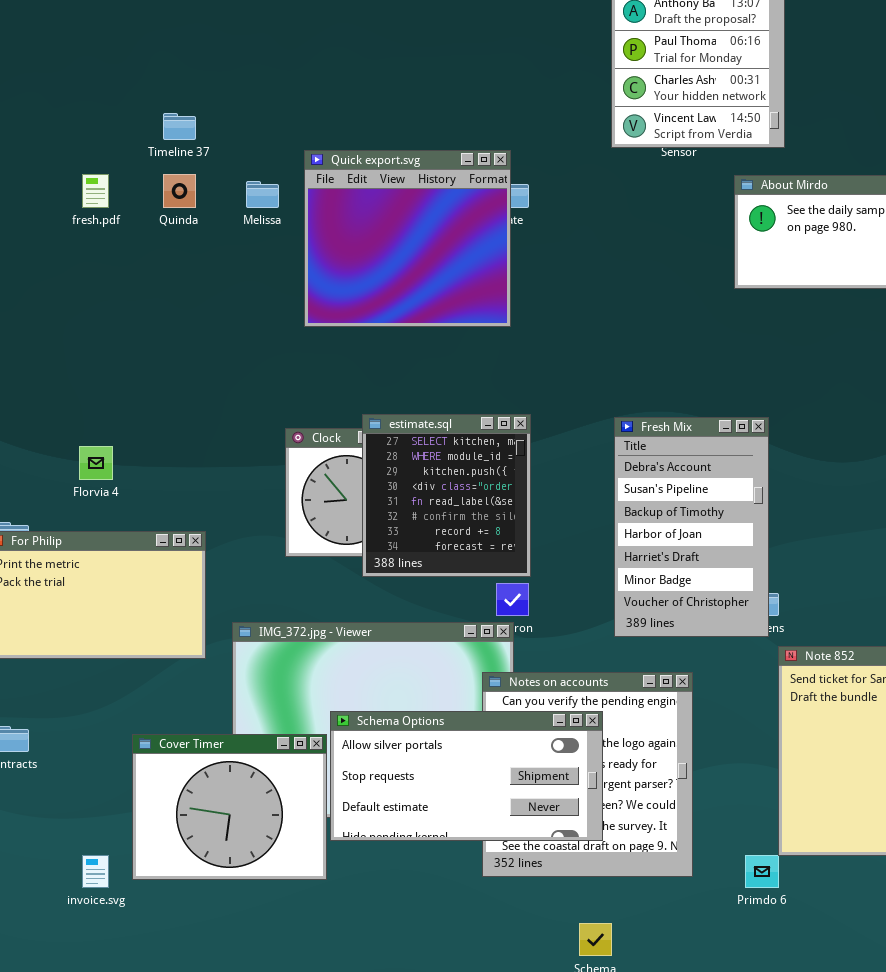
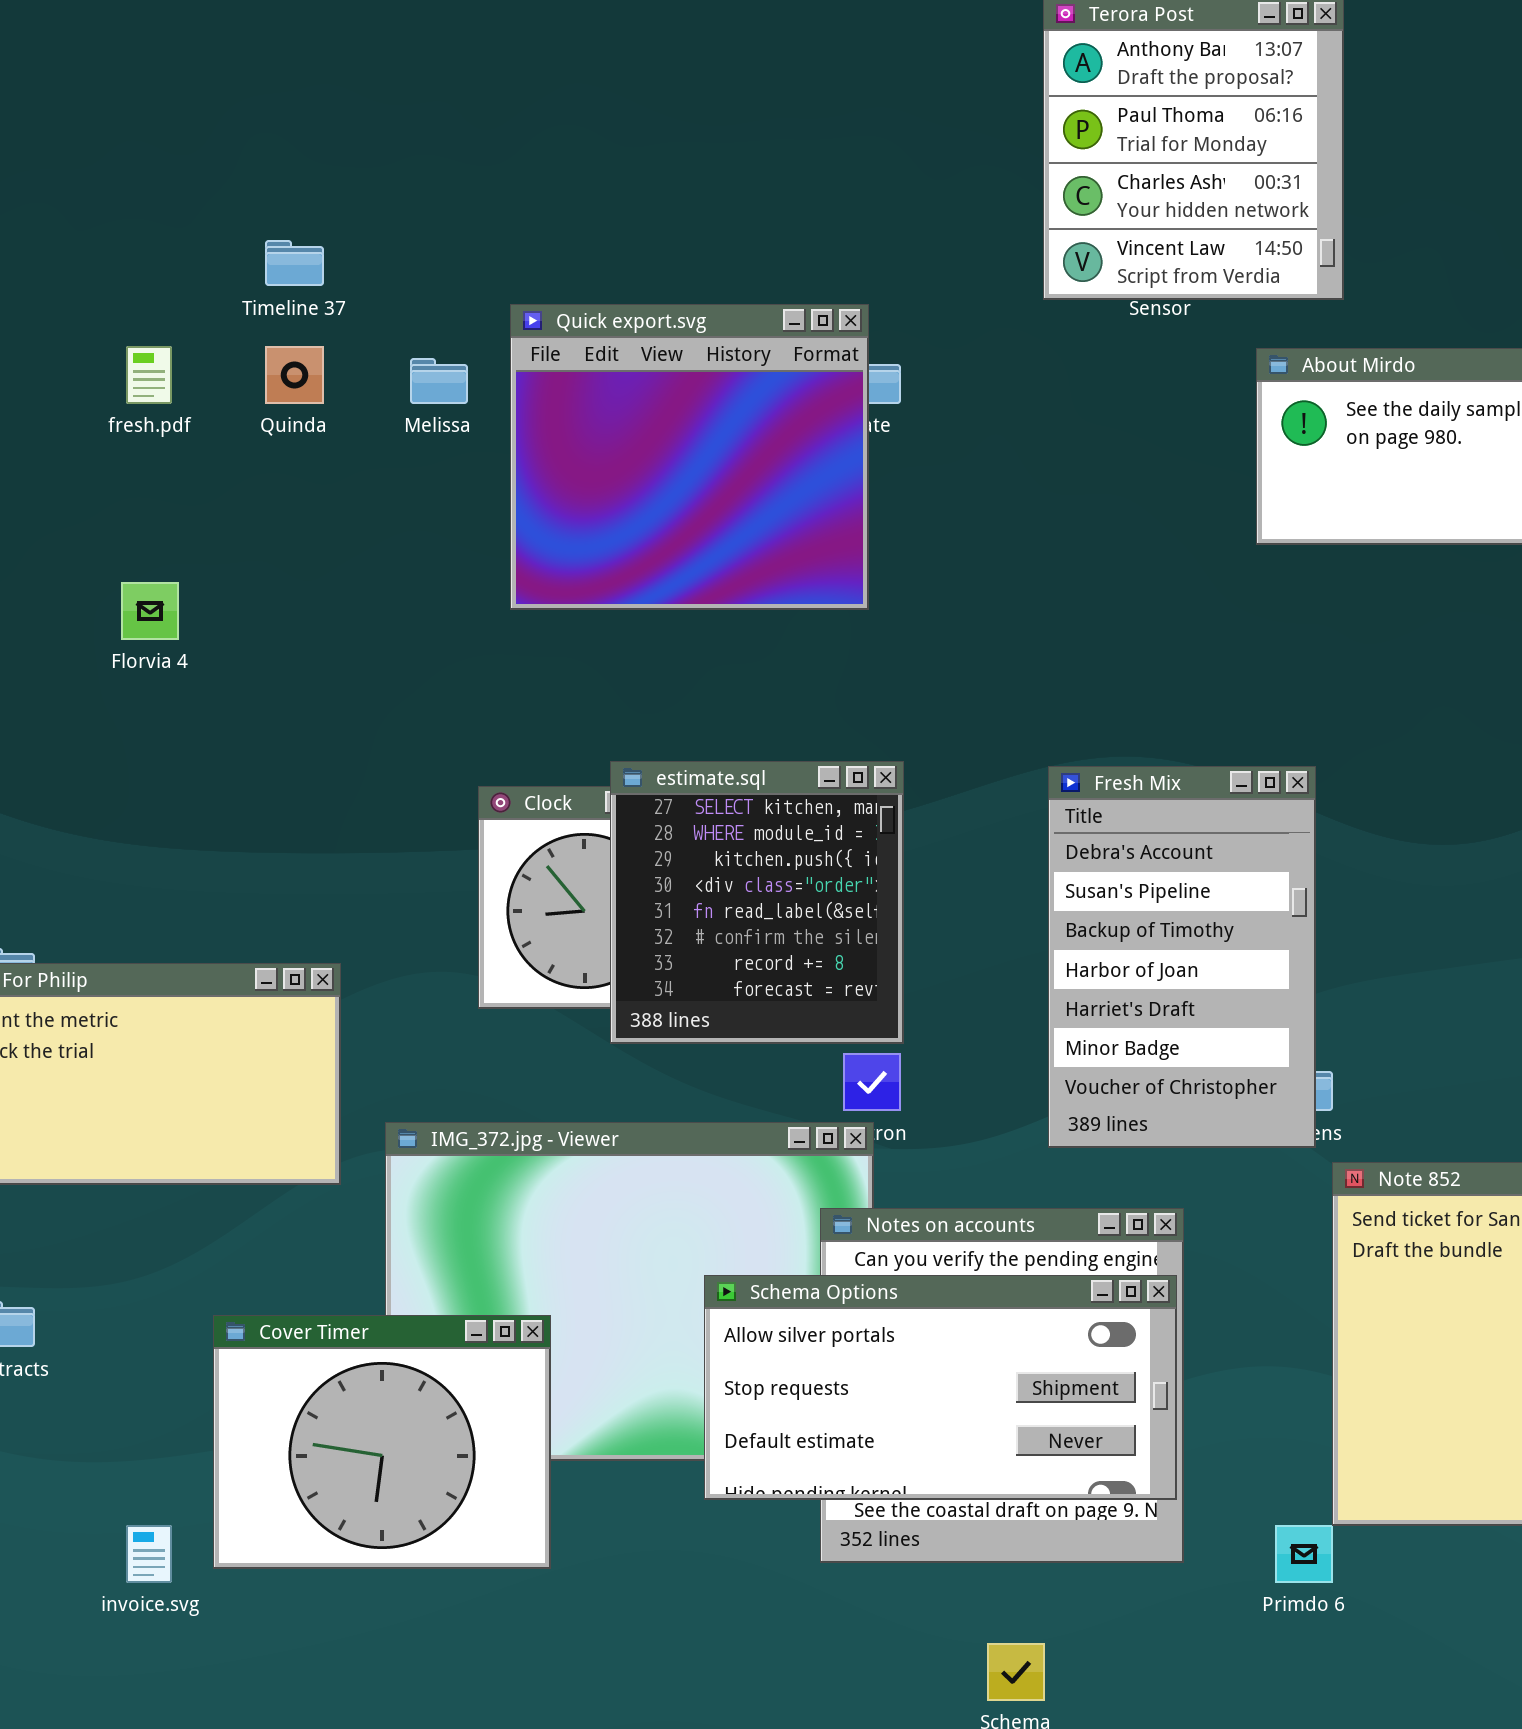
Florvia 4: [79,446,113,480] -> [121,582,179,640], moved
Schema Options: [330,711,603,841] -> [704,1275,1177,1500], moved

